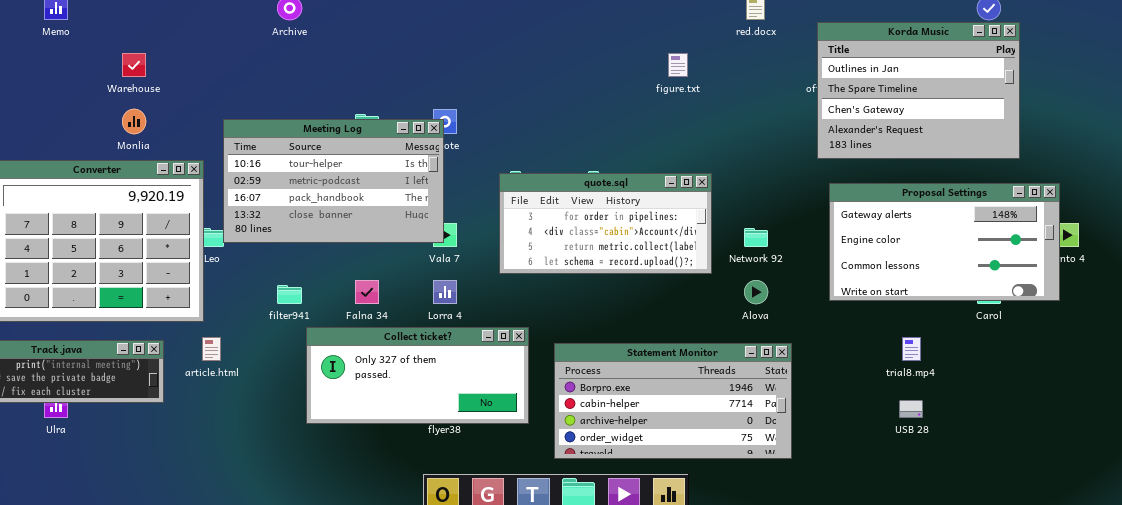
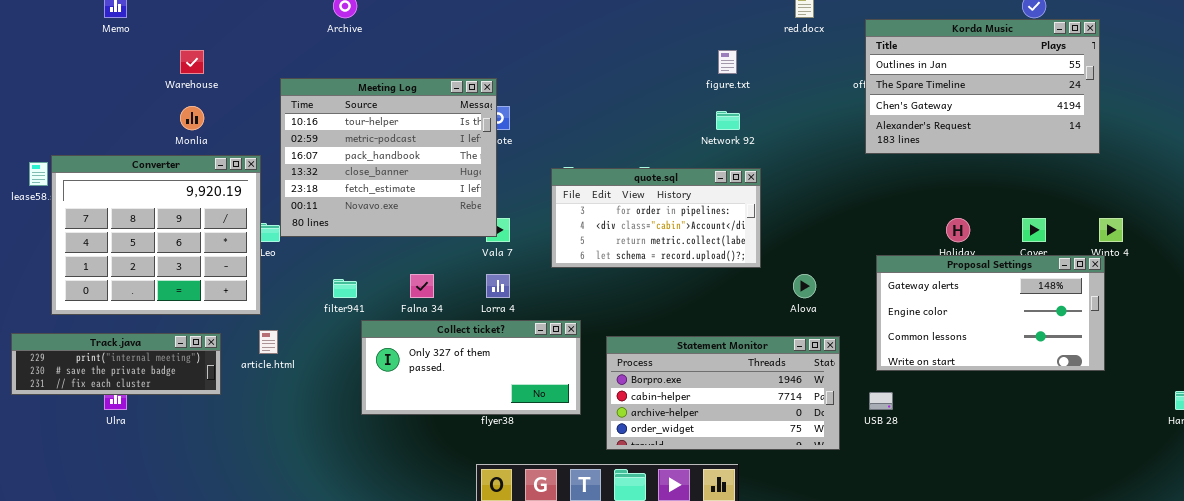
Korda Music: [817,22,1020,159] -> [865,19,1100,154], resized
Meeting Log: [223,119,444,243] -> [280,78,497,237], resized
Proposal Settings: [829,183,1060,301] -> [876,255,1105,371], moved
Network 92: [744,228,768,247] -> [716,111,740,130], moved
USB 28: [899,400,923,418] -> [869,392,893,410], moved

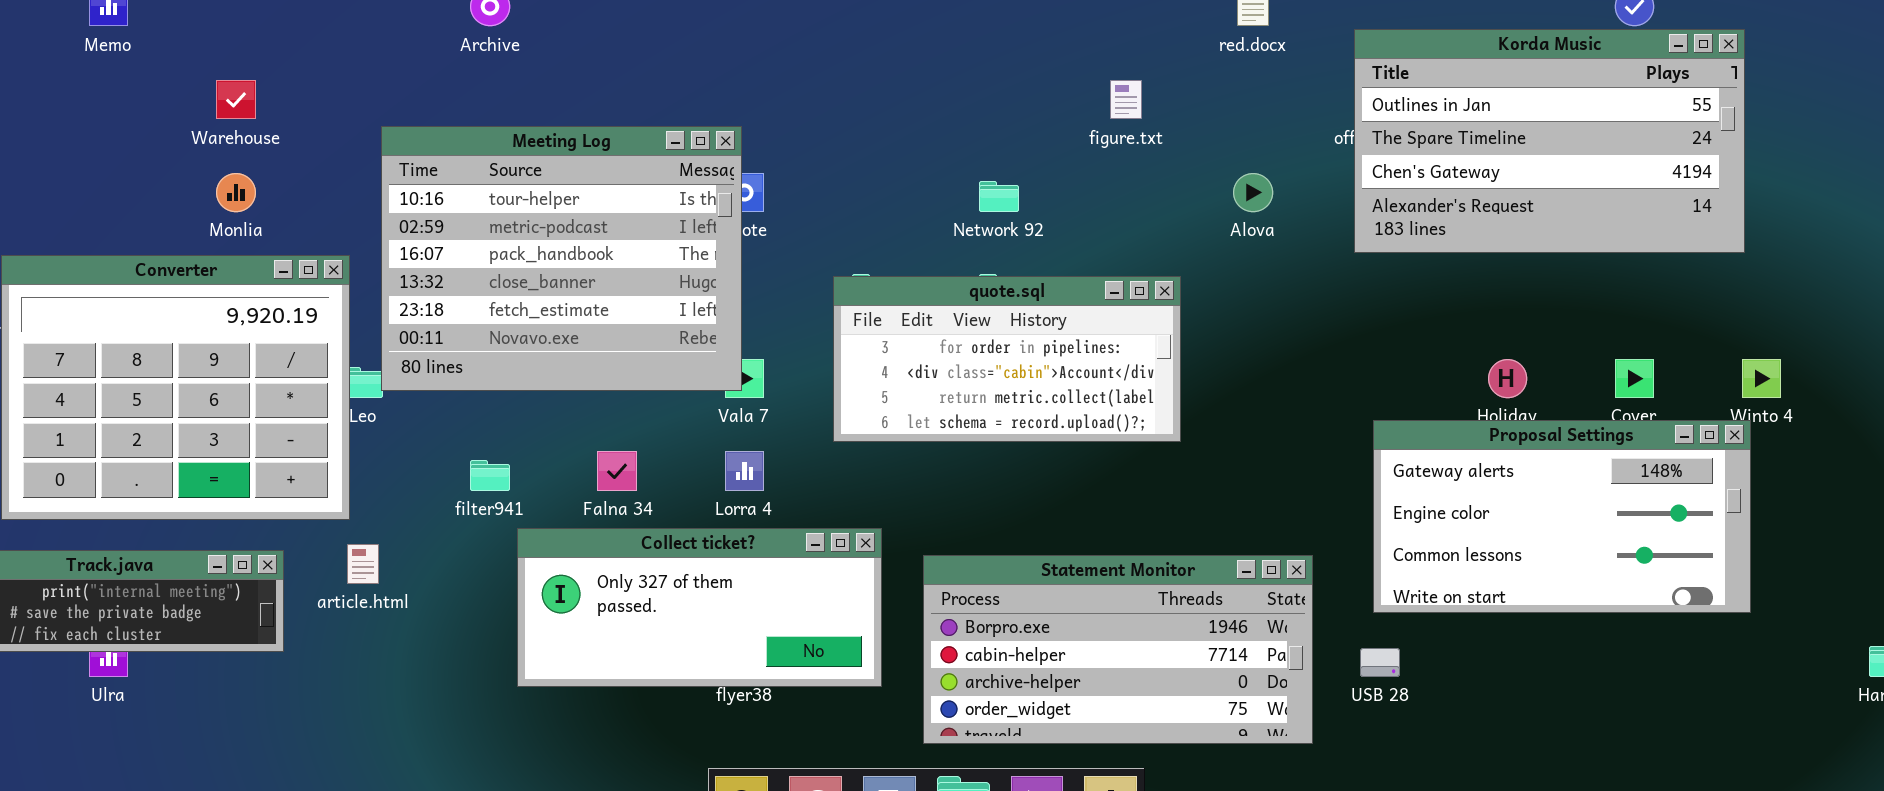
Network 92: [716,111,740,130] -> [979,181,1019,212], moved
Alova: [793,274,816,298] -> [1233,173,1273,212], moved

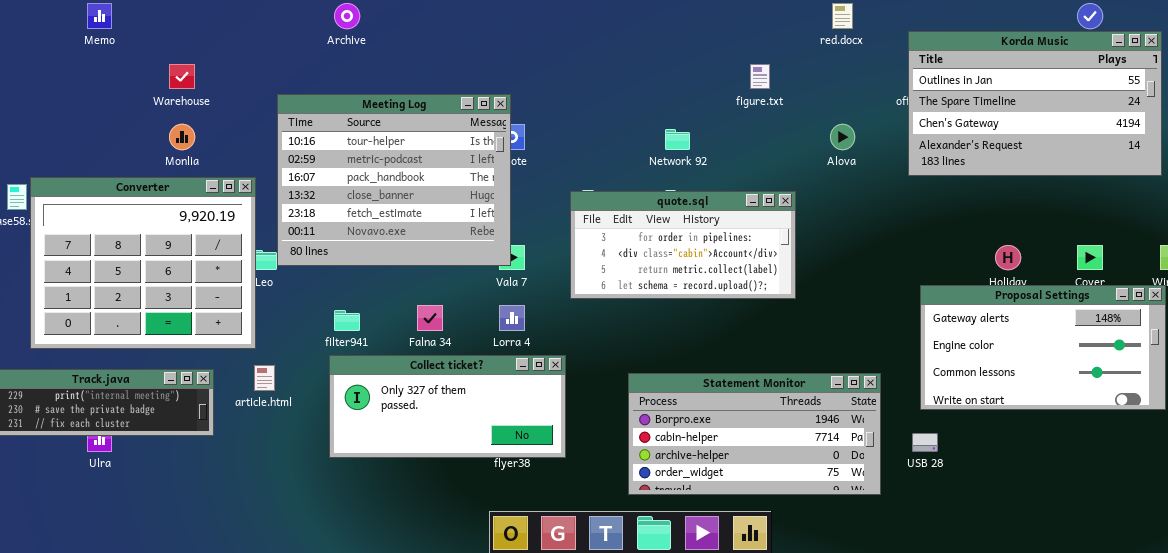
Collect ticket?: [517,528,882,687] -> [329,355,566,458], moved

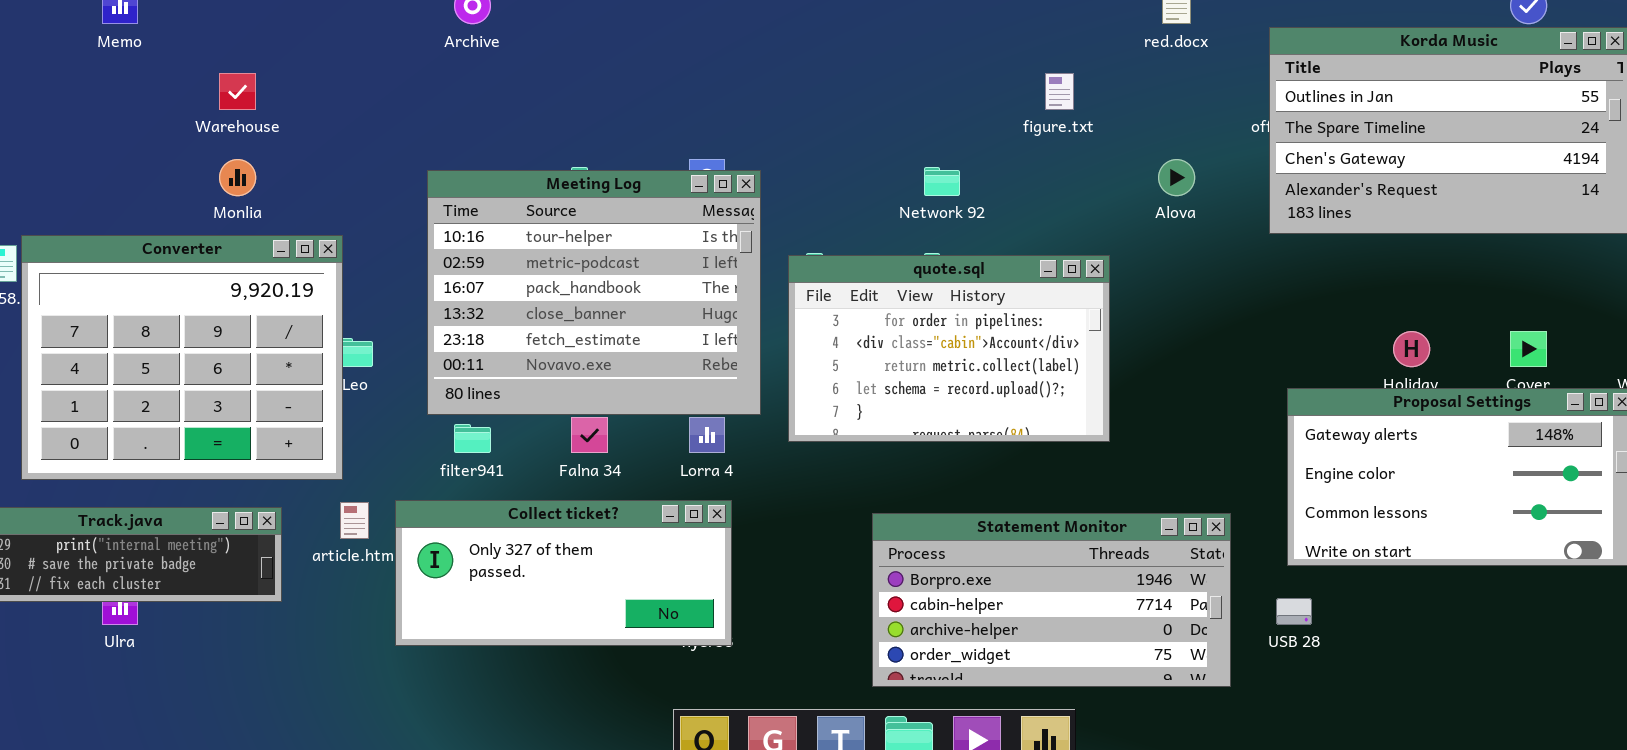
Meeting Log: [277,94,511,266] -> [427,170,761,415], moved
quote.sql: [570,191,796,299] -> [788,255,1110,442], resized
Collect ticket?: [329,355,566,458] -> [395,500,732,646], moved

